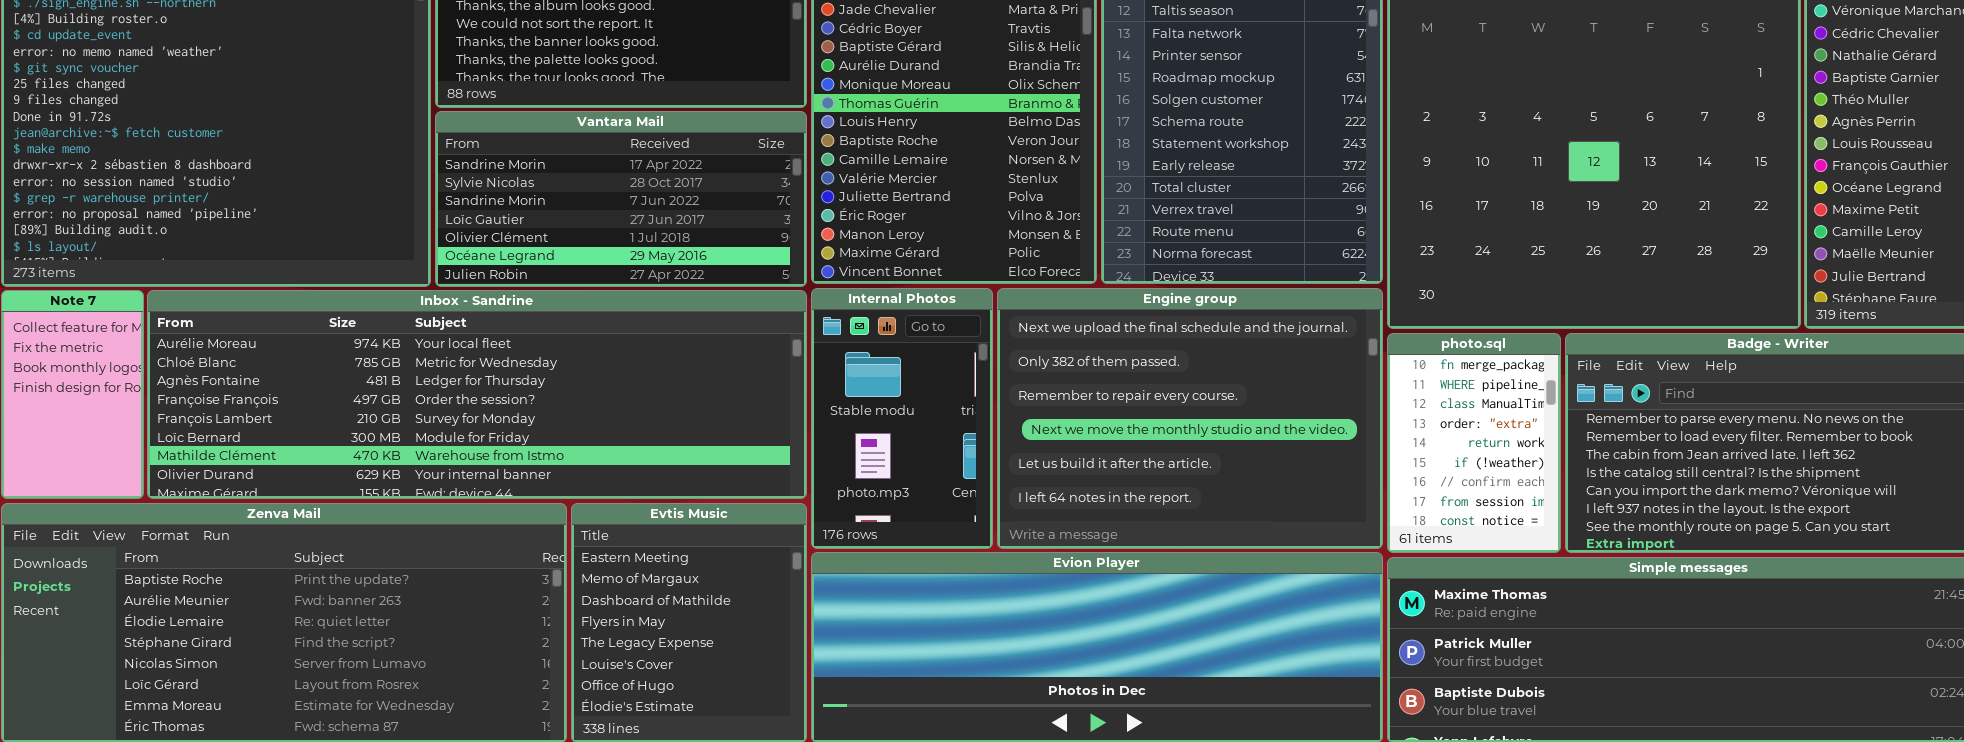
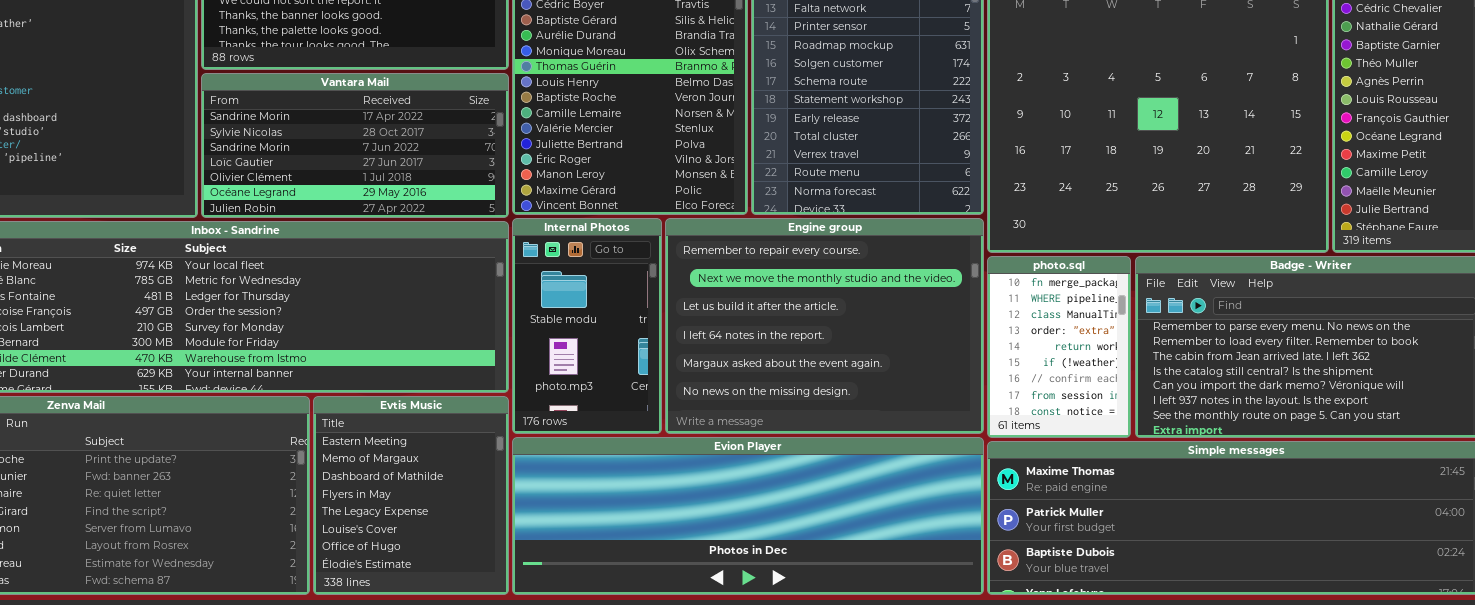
Engine group: [997,288,1383,549] -> [665,218,984,434], scrolled down 2 rows

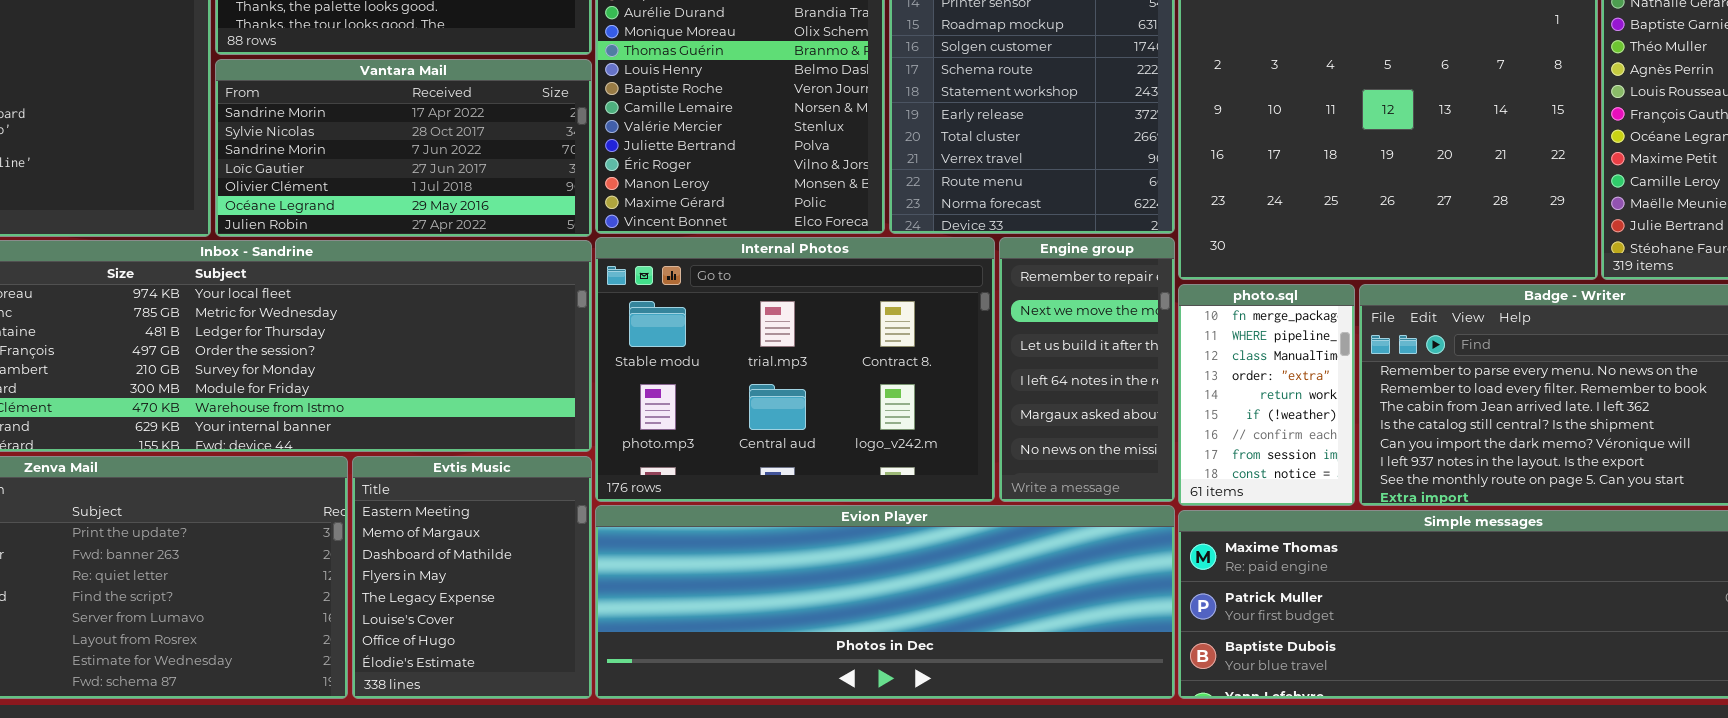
Internal Photos: [512,218,662,434] -> [595,237,995,502], resized
Engine group: [665,218,984,434] -> [999,237,1175,502], resized

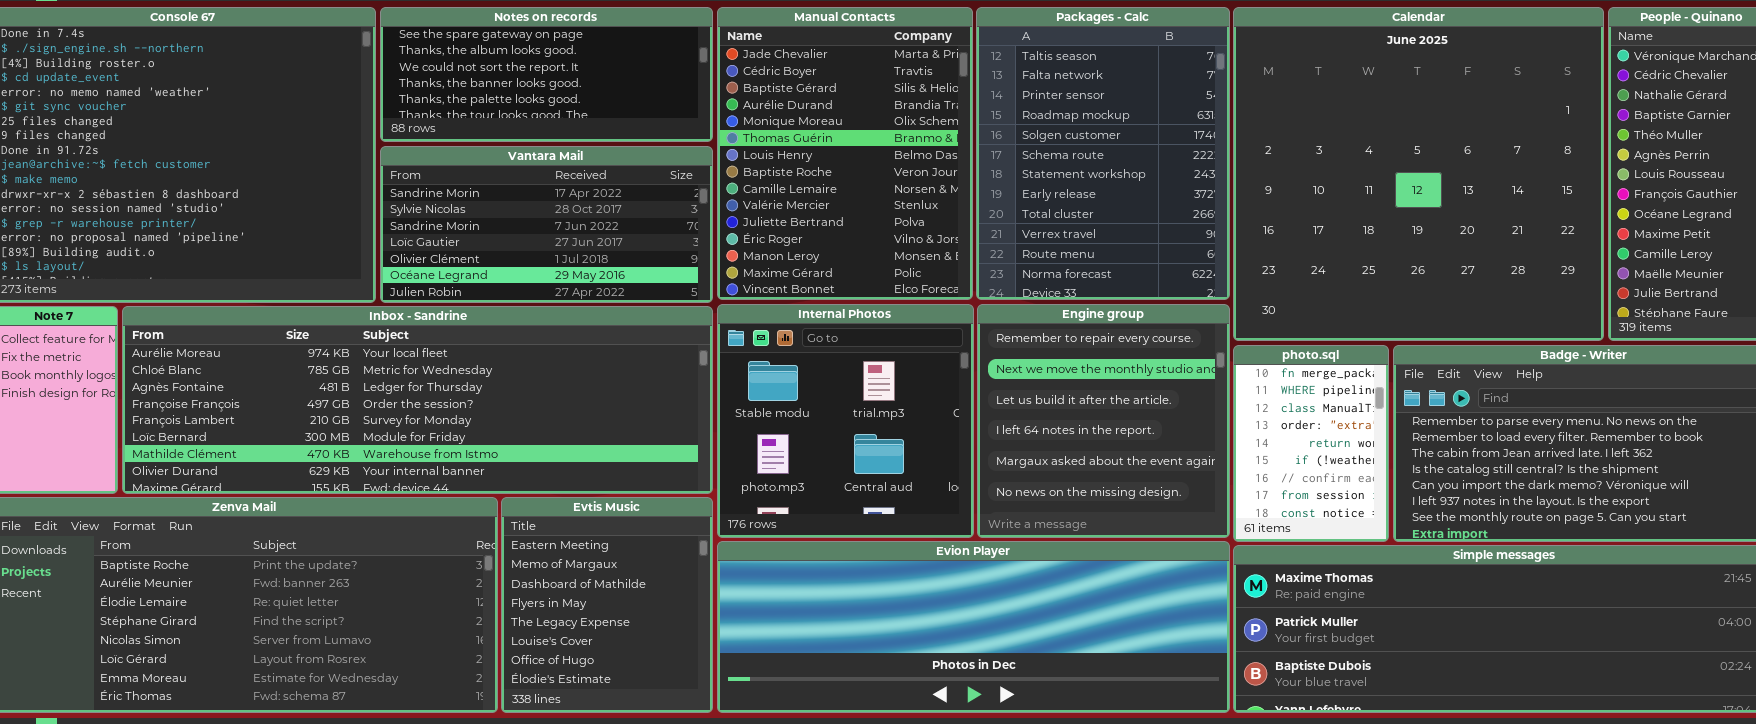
Internal Photos: [595,237,995,502] -> [717,304,974,538], resized
Engine group: [999,237,1175,502] -> [977,304,1230,538], resized

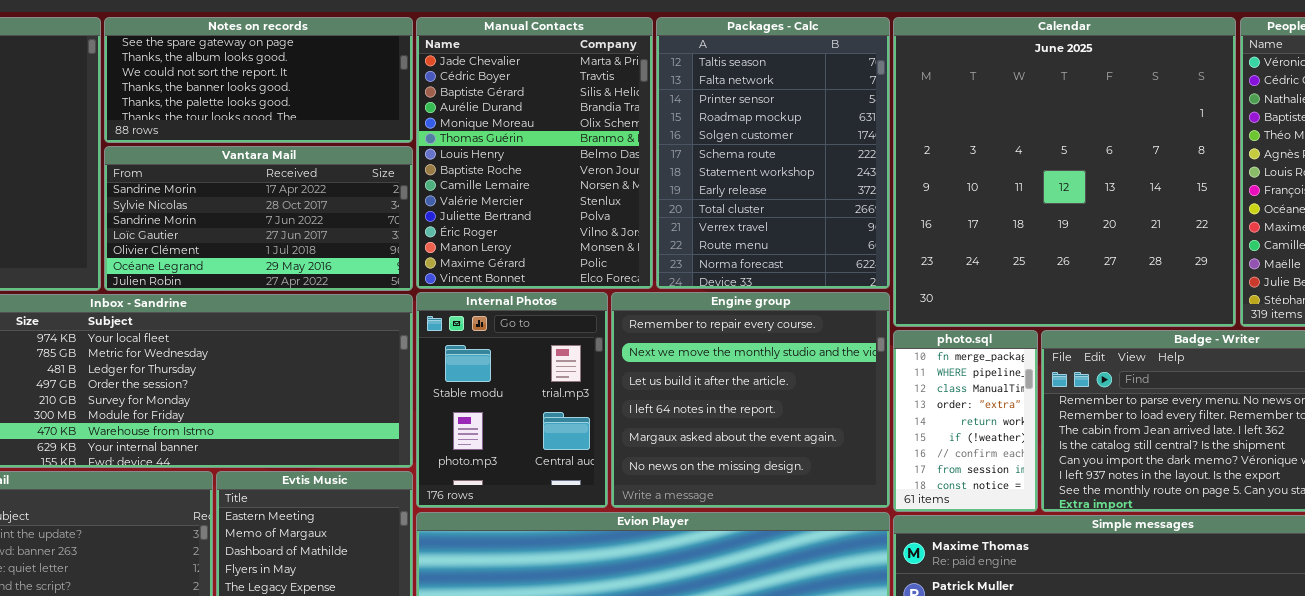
Internal Photos: [717,304,974,538] -> [416,292,608,508], resized
Engine group: [977,304,1230,538] -> [611,292,890,508], resized

